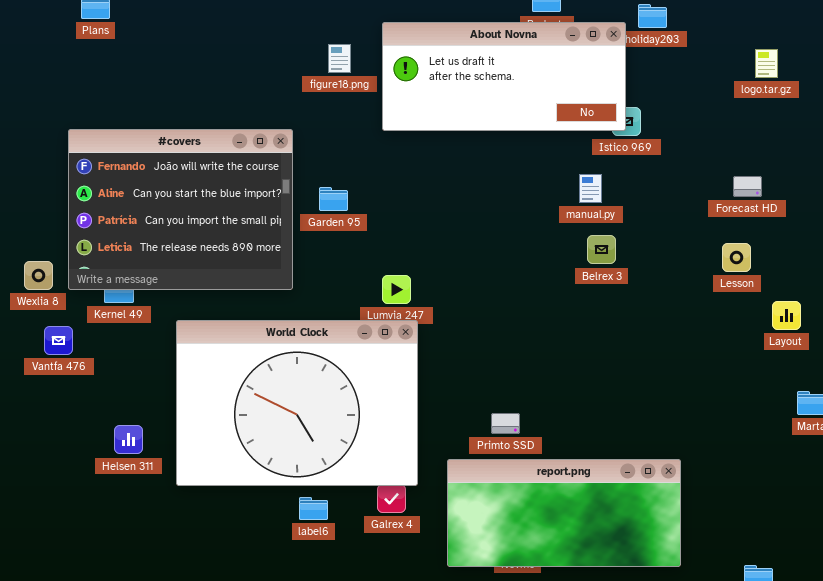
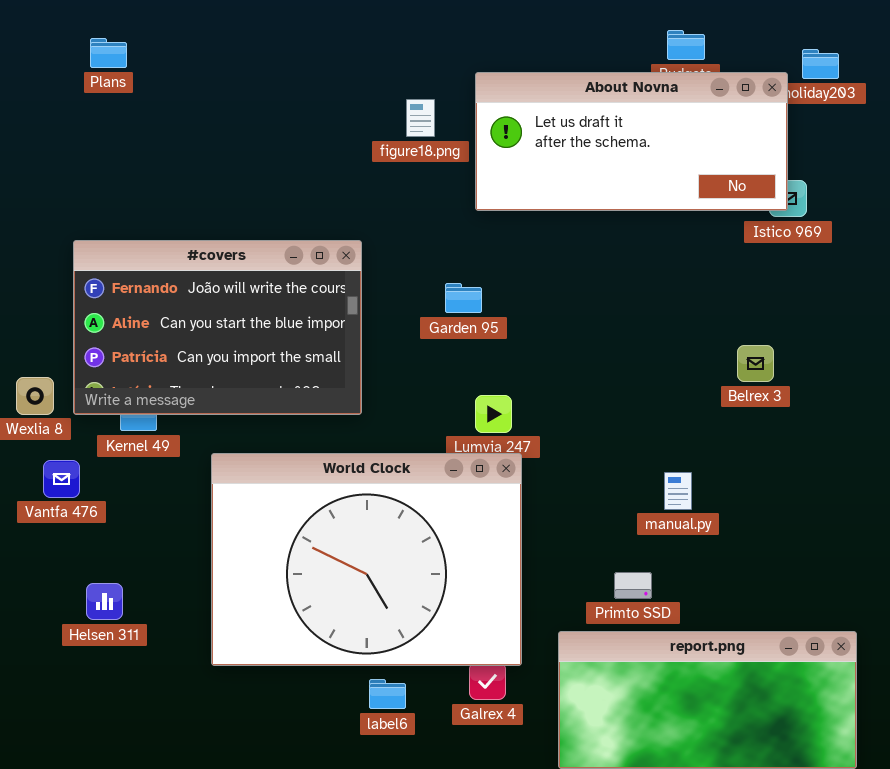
#covers: [68,129,293,290] -> [73,240,362,415], resized
manual.py: [579,174,602,203] -> [664,472,692,510], moved
Garden 95: [319,187,348,211] -> [445,283,482,313], moved
Helsen 311: [114,425,143,454] -> [86,583,123,620], moved

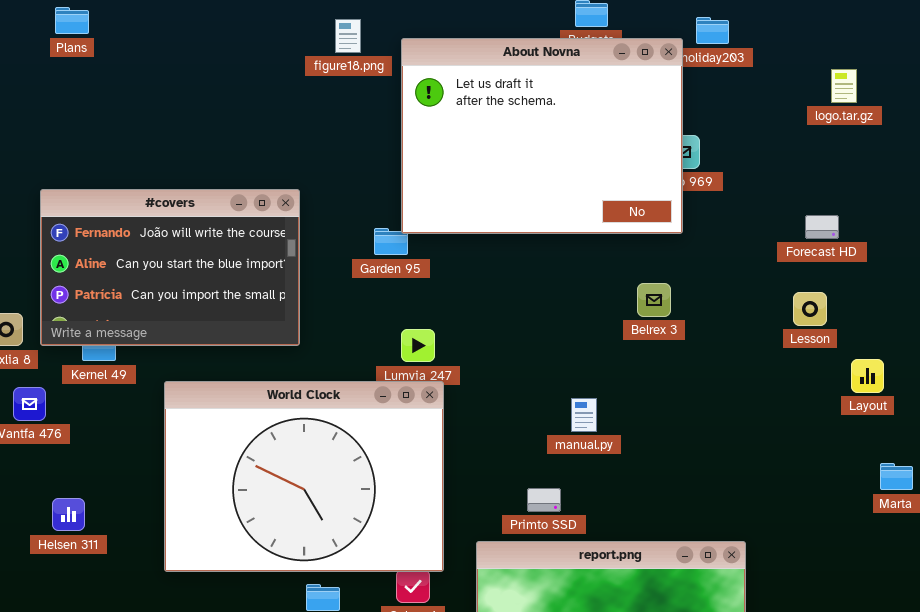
About Novna: [475,72,788,211] -> [401,38,683,234], resized
figure18.png: [406,99,435,137] -> [335,19,361,53], moved

